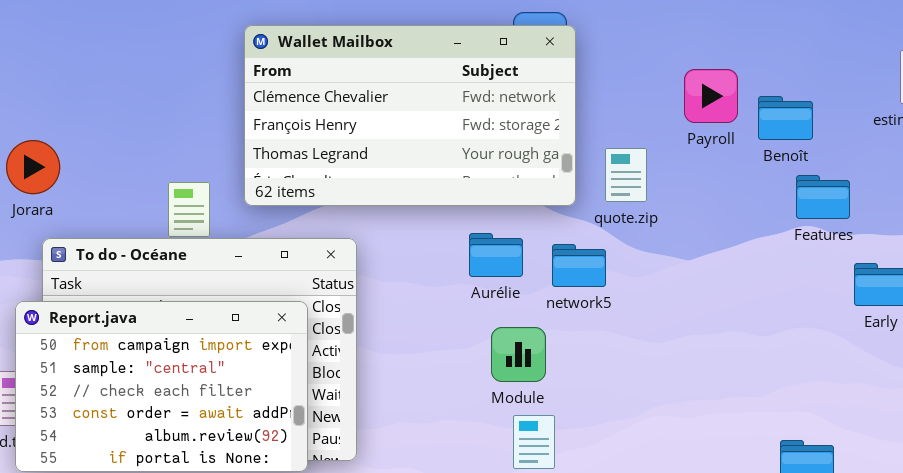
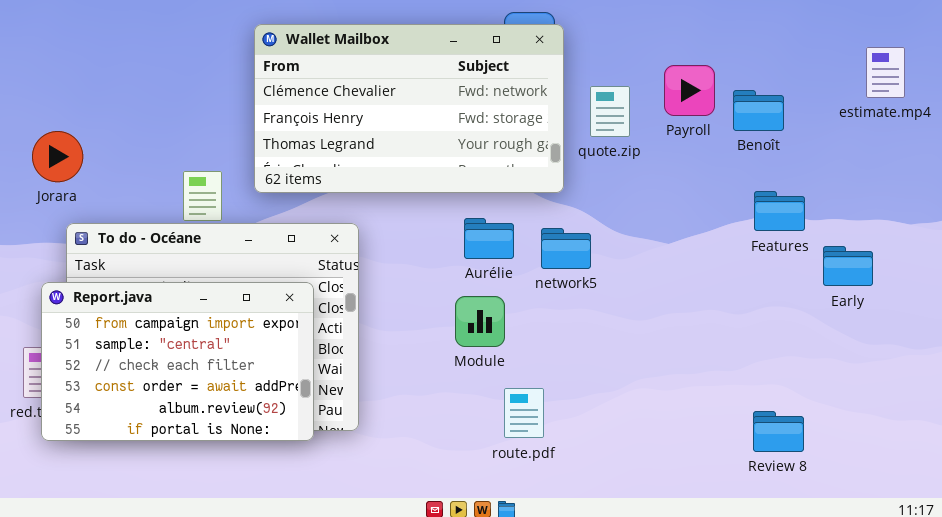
quote.zip: [605,148,647,202] -> [590,86,630,137], moved
Features: [796,175,850,219] -> [754,191,805,231], moved
Module: [491,327,546,382] -> [455,296,505,347], moved

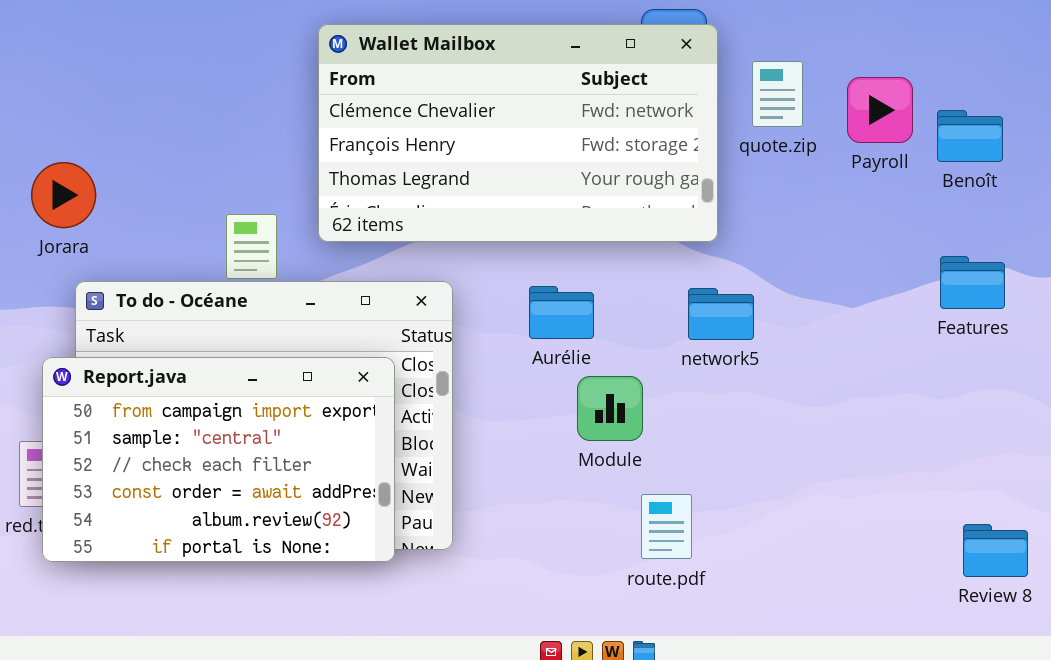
quote.zip: [590,86,630,137] -> [752,61,803,127], moved
Features: [754,191,805,231] -> [940,256,1005,309], moved
Aurélie: [464,218,514,259] -> [529,286,594,339], moved

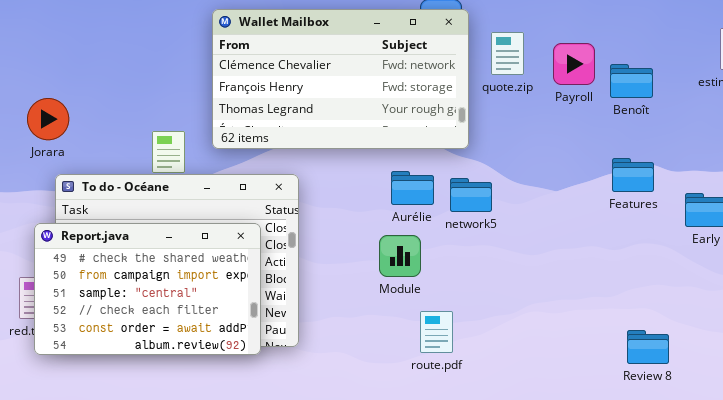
Aurélie: [529,286,594,339] -> [391,171,434,205], moved
Report.java: [42,357,395,562] -> [34,223,261,355], scrolled up 1 row

